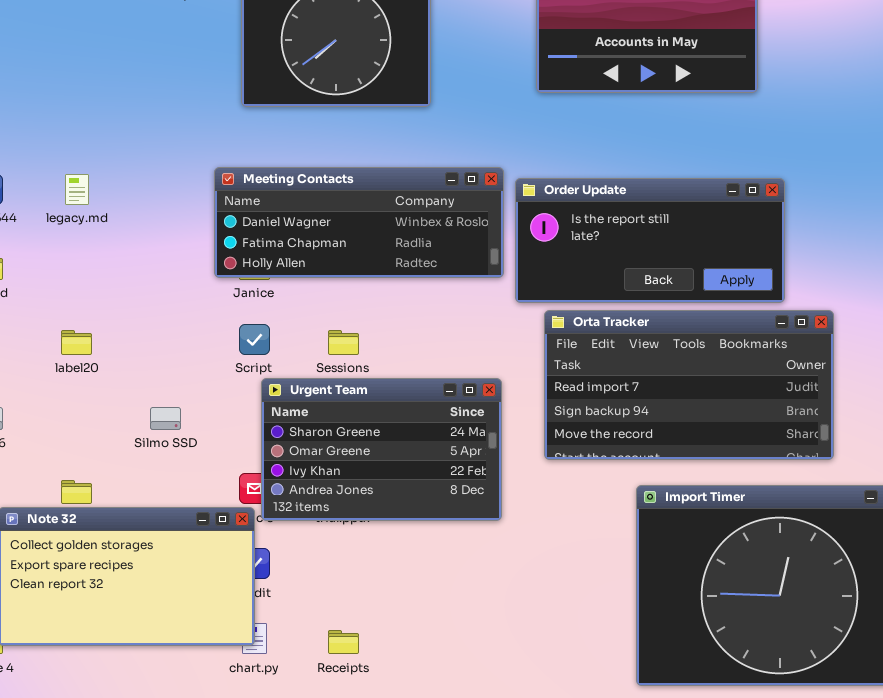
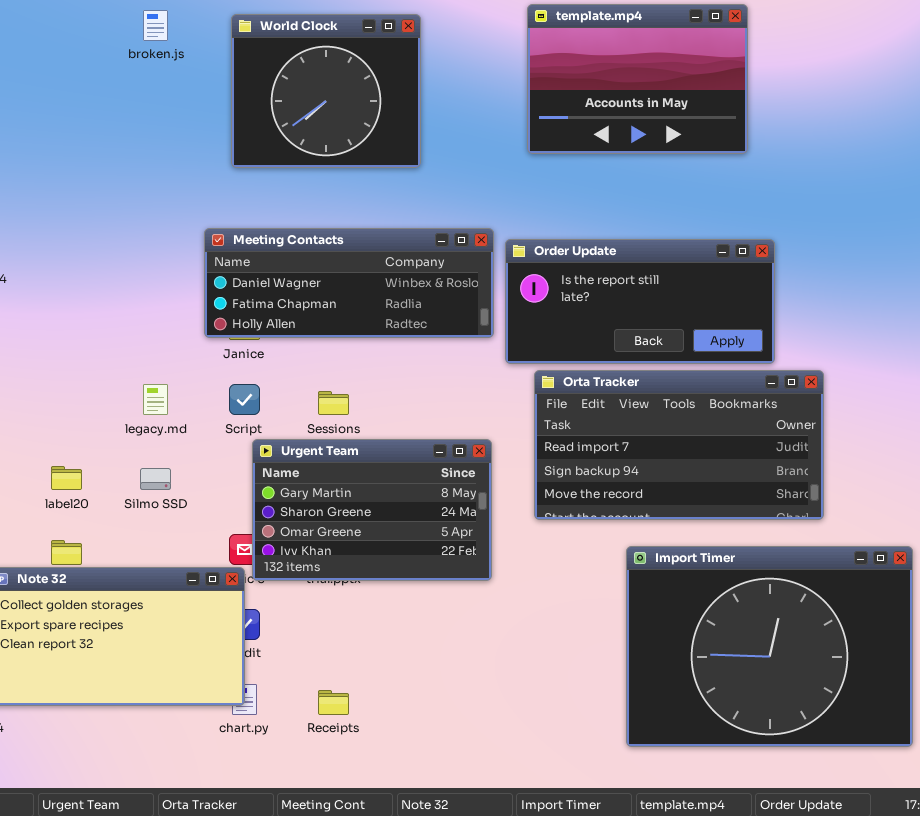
legacy.md: [65,174,89,205] -> [143,384,168,415], moved
label20: [61,330,92,355] -> [51,466,82,490], moved
Urgent Team: [261,378,502,521] -> [252,439,492,581], scrolled up 1 row

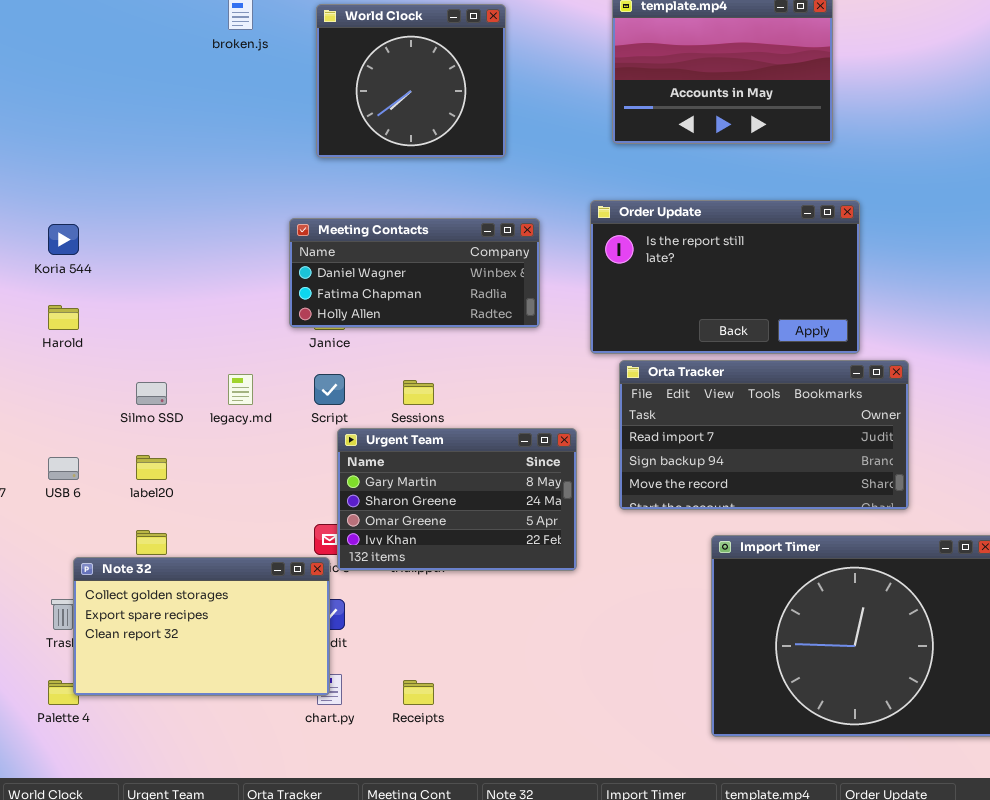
Meeting Contacts: [204,228,494,338] -> [289,218,540,328], resized
Order Update: [505,239,775,364] -> [590,200,860,354], resized
Silmo SSD: [140,468,171,490] -> [136,382,167,405], moved

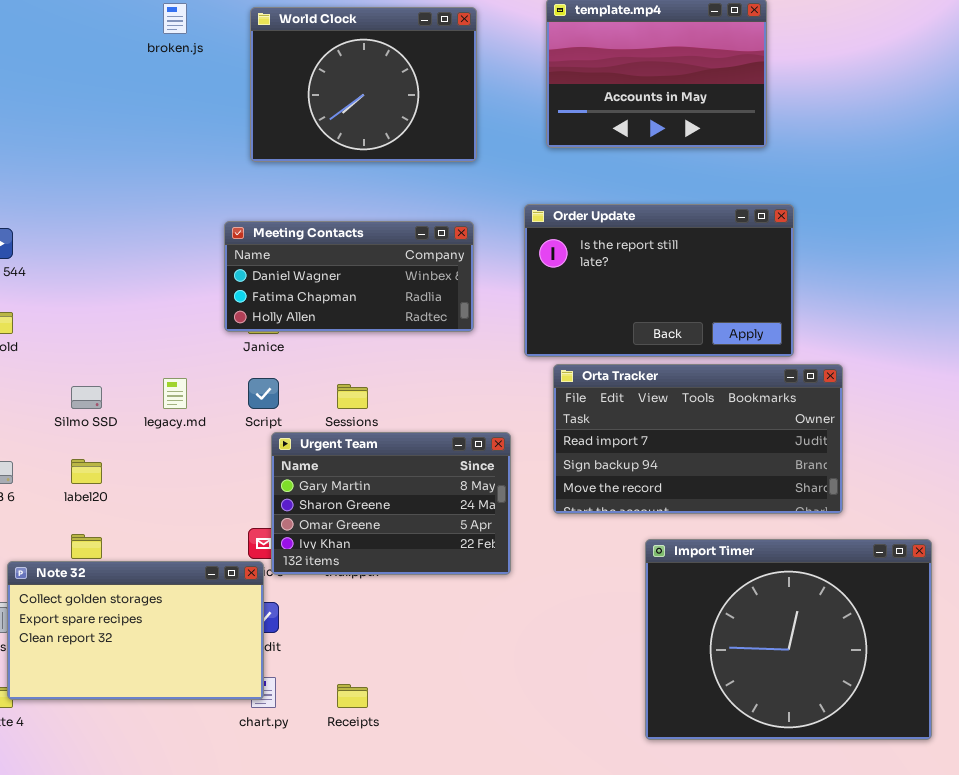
World Clock: [316,4,506,158] -> [250,7,477,162], resized

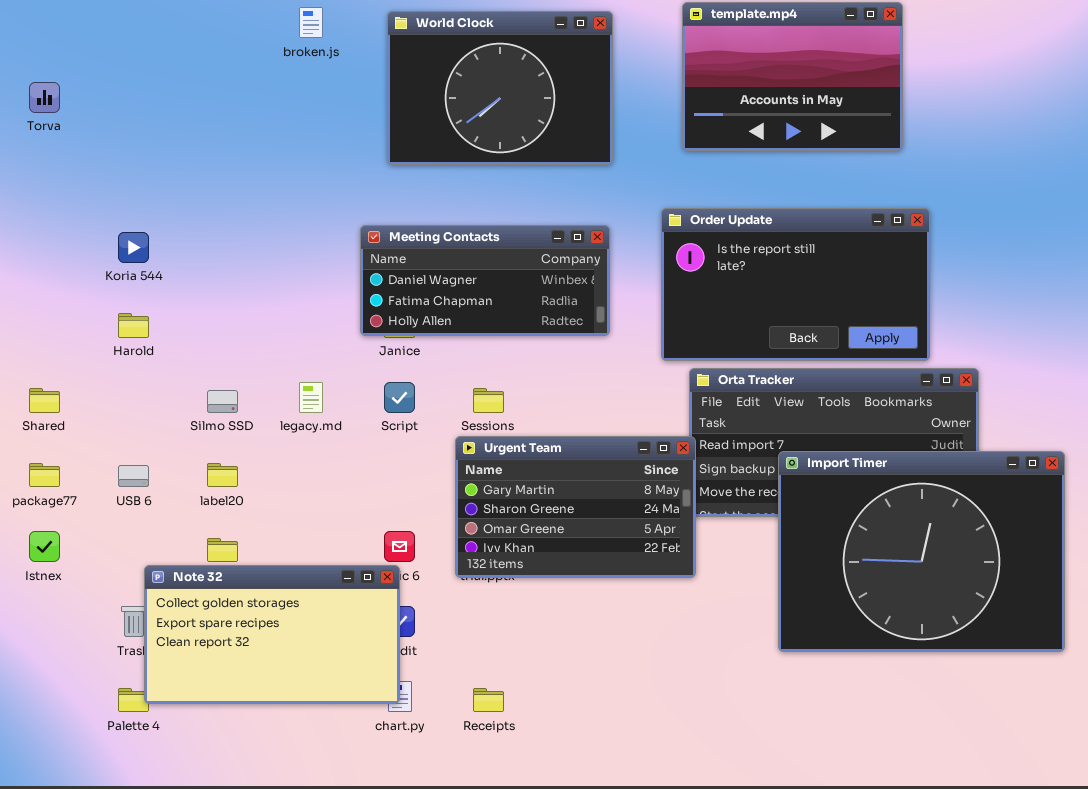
Urgent Team: [271,432,511,575] -> [455,436,696,578], moved
Import Timer: [645,539,932,740] -> [778,451,1065,652], moved

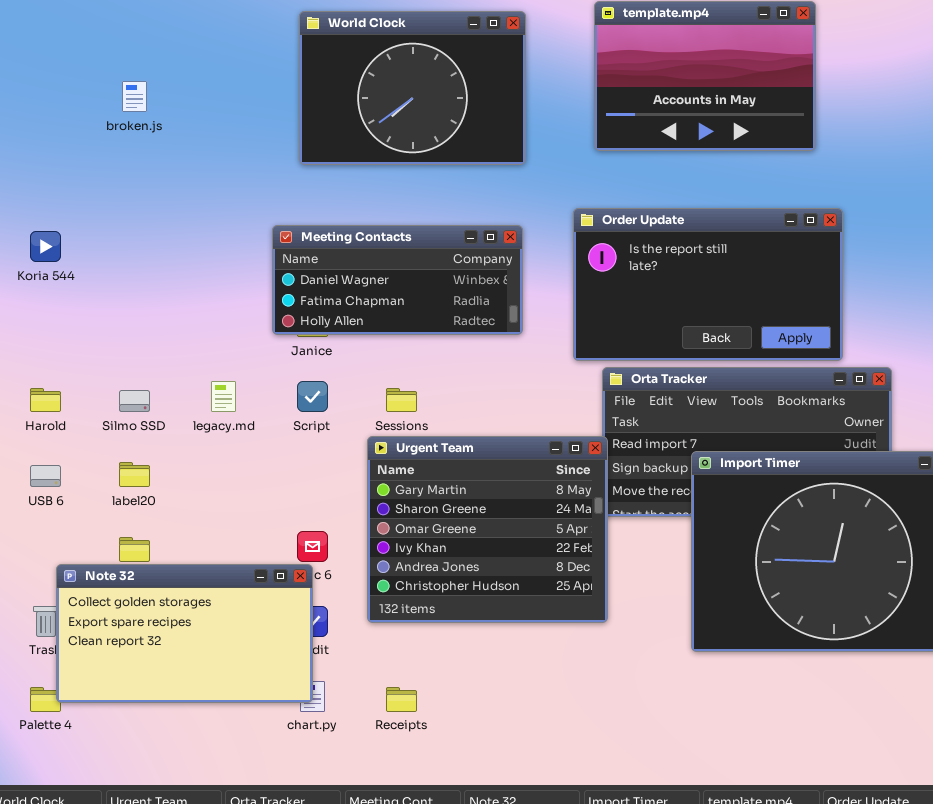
broken.js: [299,7,323,38] -> [122,81,147,112], moved
Harold: [118,313,149,338] -> [30,388,61,412], moved
Urgent Team: [455,436,696,578] -> [367,436,608,623], resized

